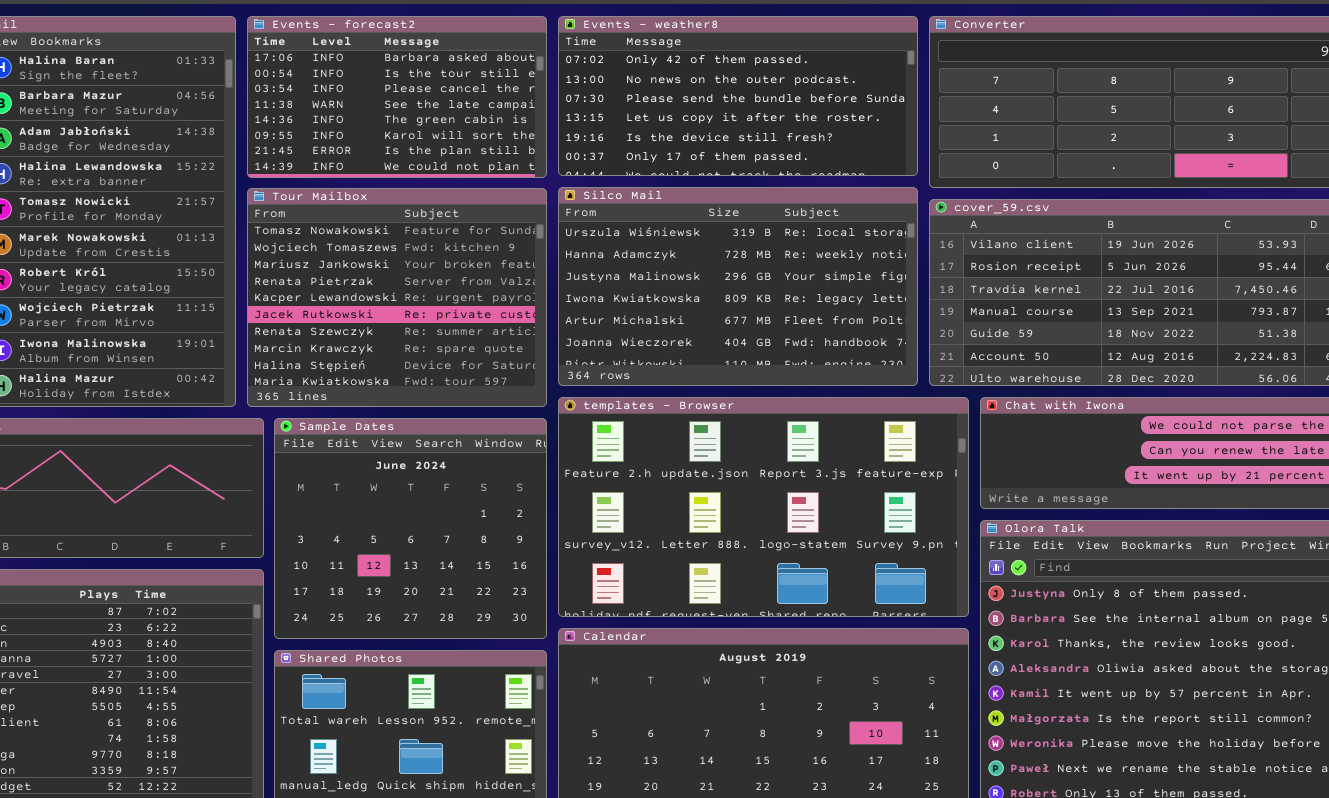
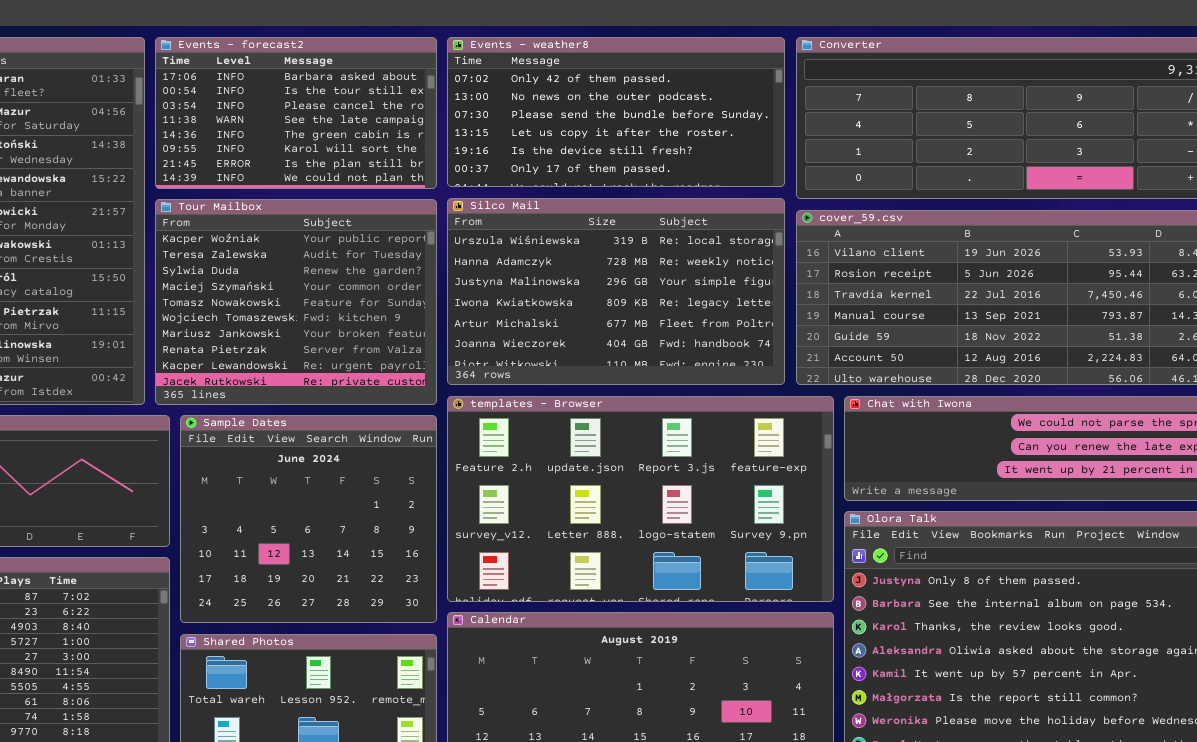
Tour Mailbox: [247,188,547,407] -> [155,199,437,405], scrolled up 4 rows

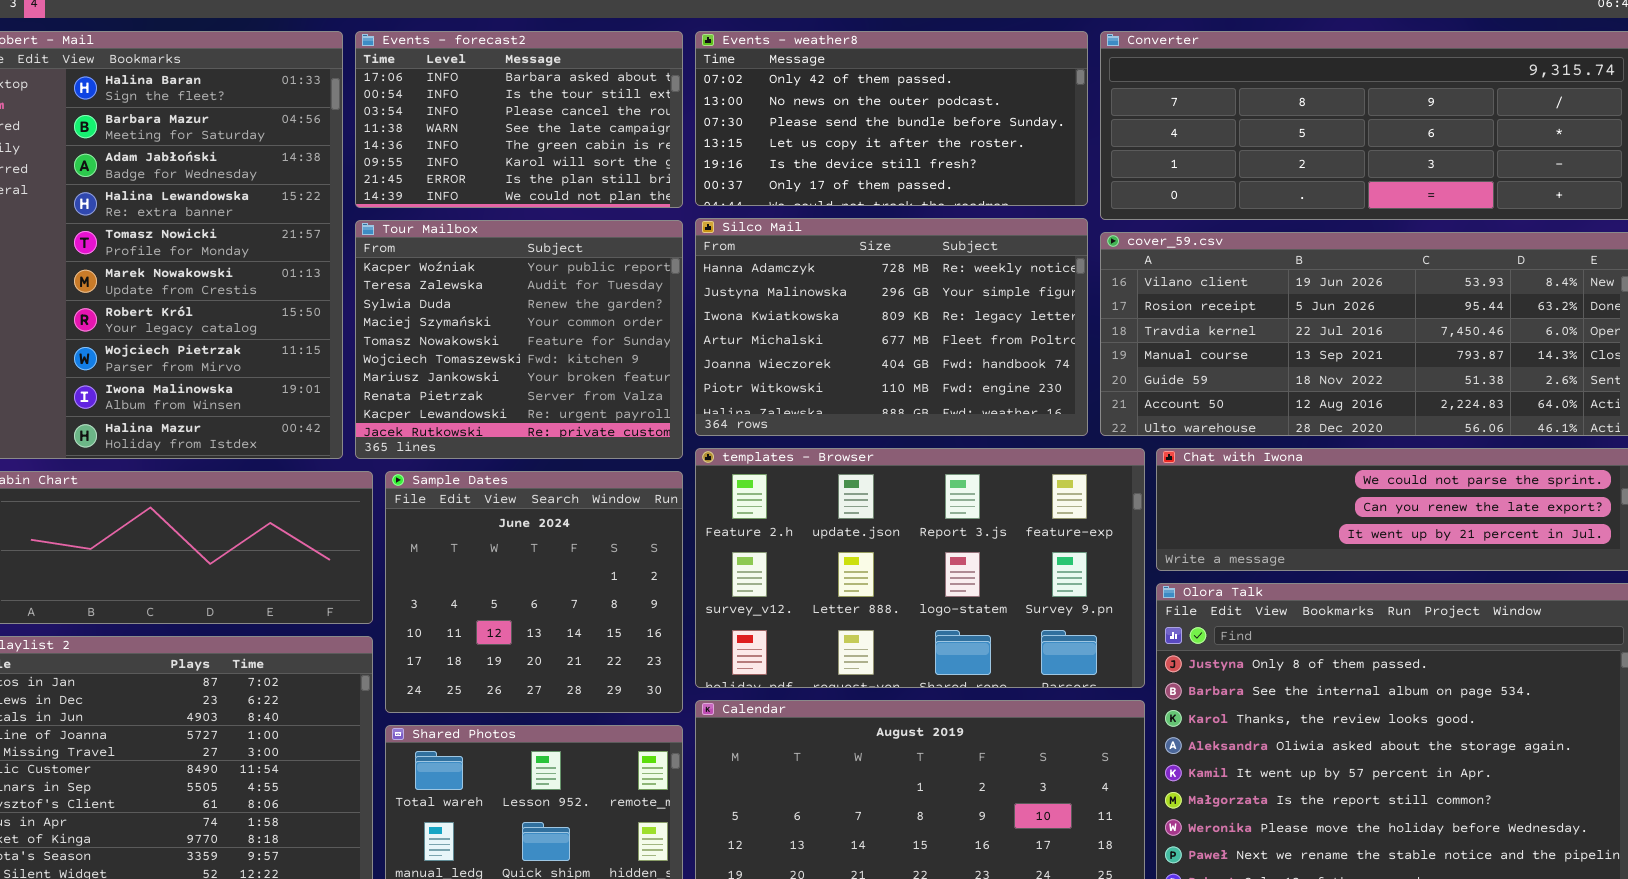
Silco Mail: [447,198,785,385] -> [695,218,1088,436], scrolled down 1 row

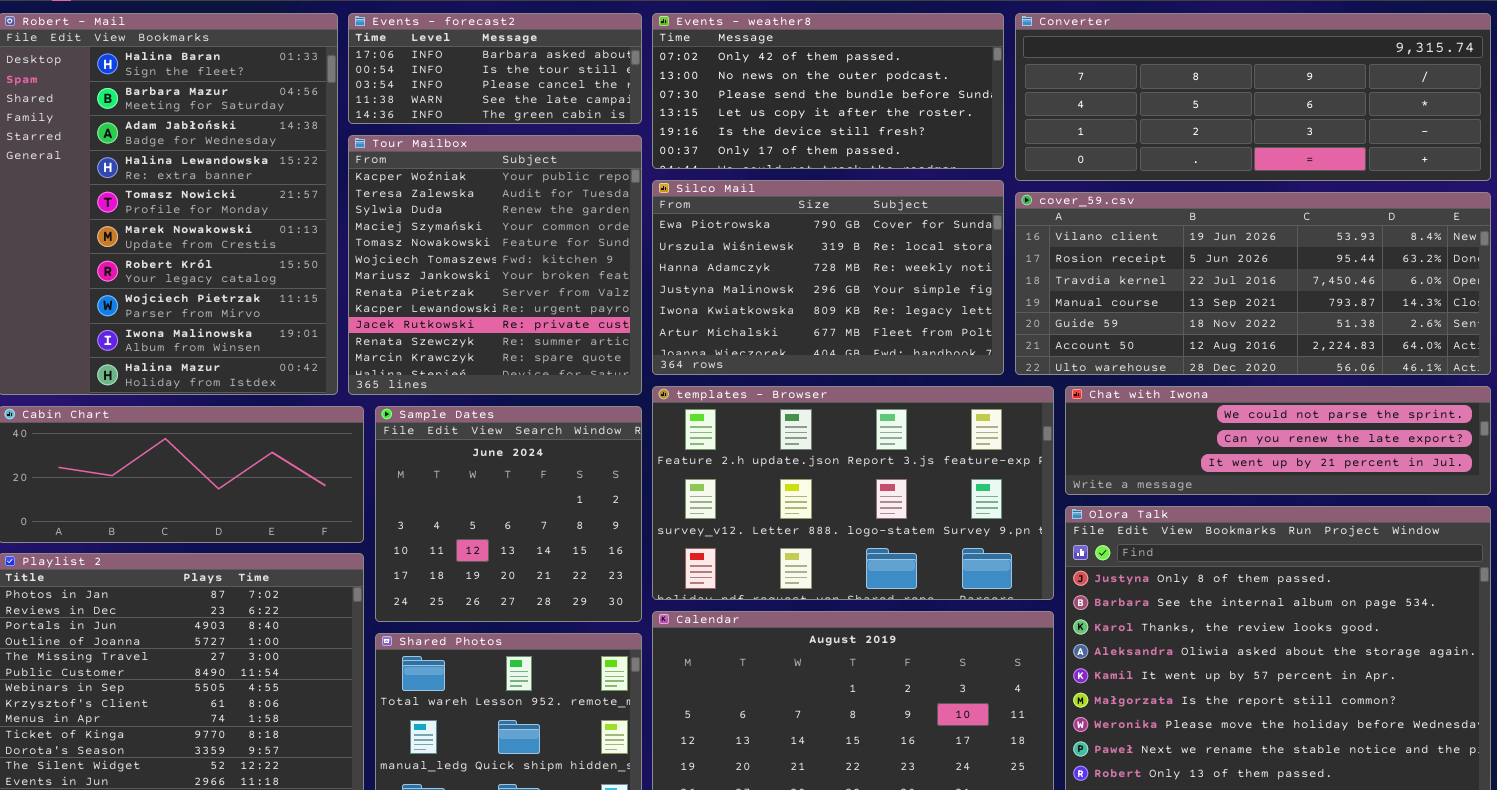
Events - forecast2: [355,31,683,208] -> [348,13,642,124], resized
Silco Mail: [695,218,1088,436] -> [652,180,1004,375], scrolled up 2 rows
Tour Mailbox: [355,220,683,459] -> [348,135,642,395], resized

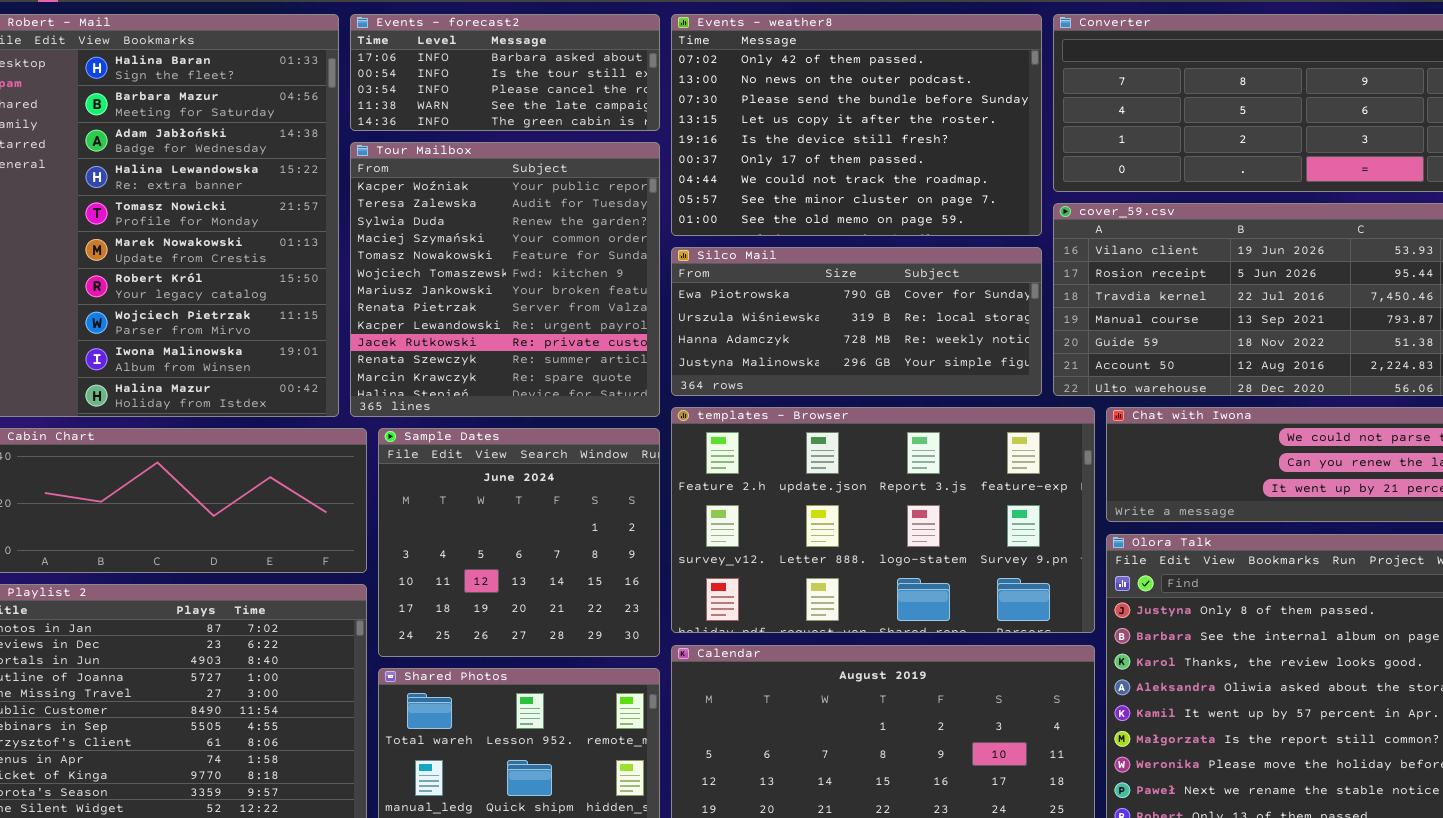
Events - weather8: [652,13,1004,169] -> [671,14,1042,236], resized
Silco Mail: [652,180,1004,375] -> [671,247,1042,396], resized

